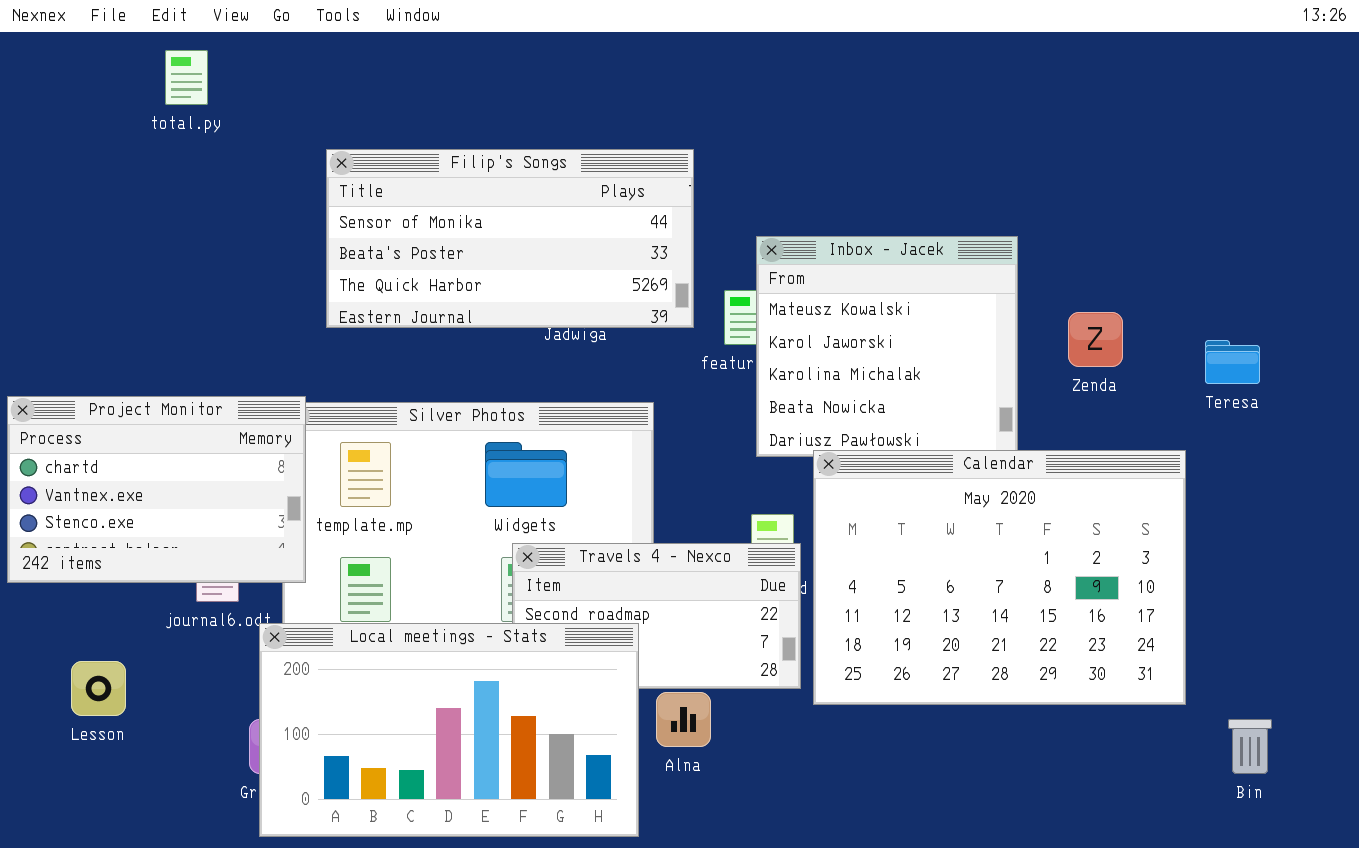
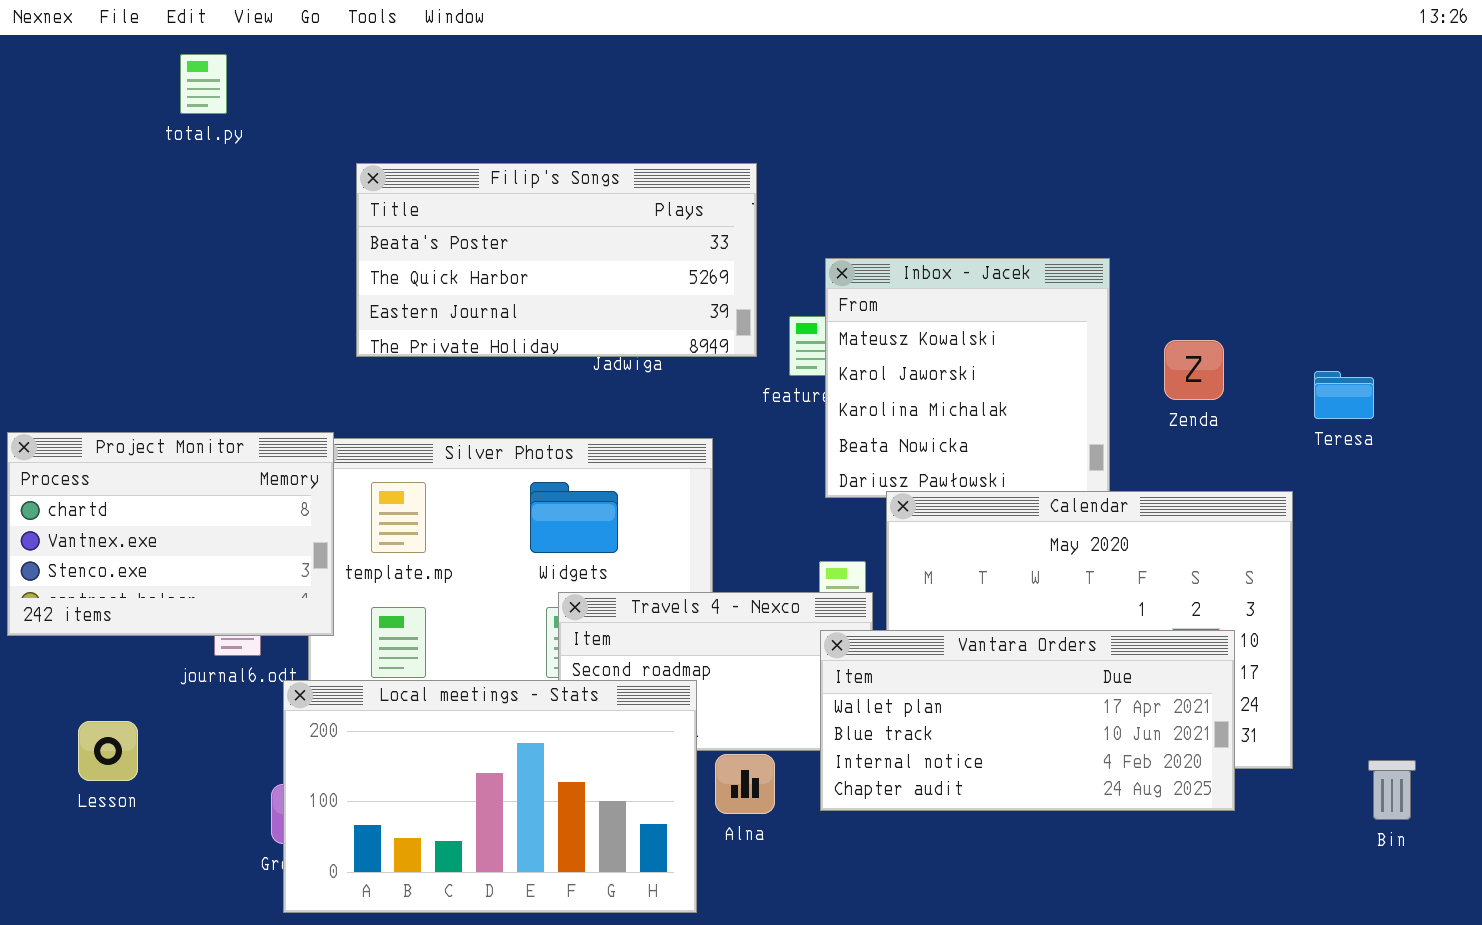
Filip's Songs: [326,149,694,328] -> [356,163,757,357], scrolled down 1 row
Vantara Orders: none -> [820,630,1235,811], opened
Bin: [1228,719,1272,774] -> [1368,760,1416,820], moved

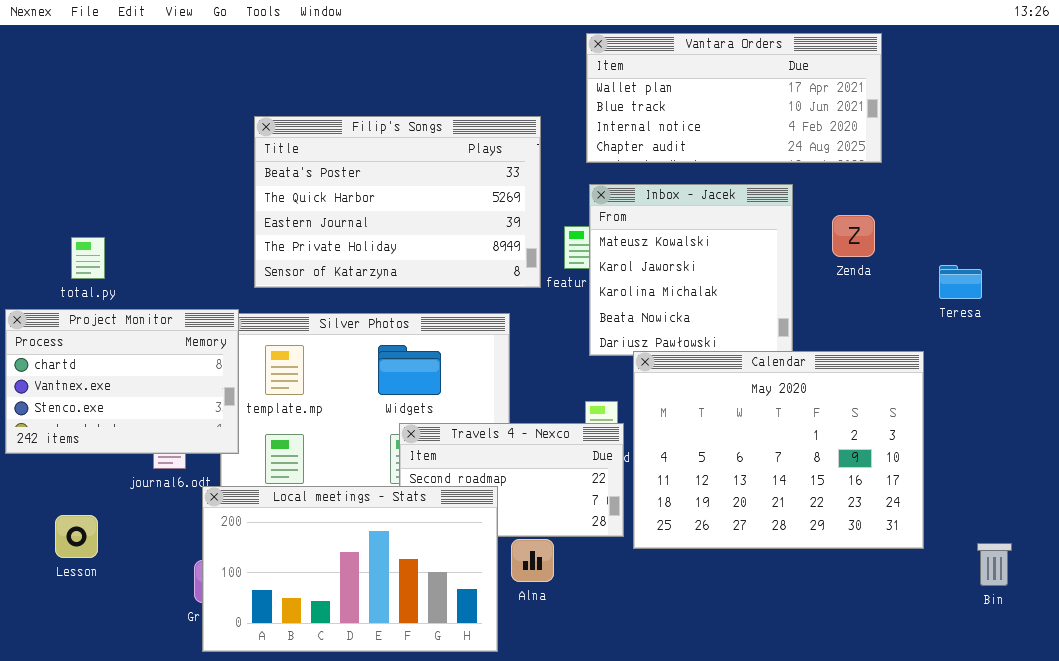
total.py: [180,54,227,114] -> [71,237,105,279], moved
Filip's Songs: [356,163,757,357] -> [254,116,541,288], resized
Zenda: [1164,340,1224,400] -> [832,215,875,257], moved
Vantara Orders: [820,630,1235,811] -> [586,33,882,163], moved

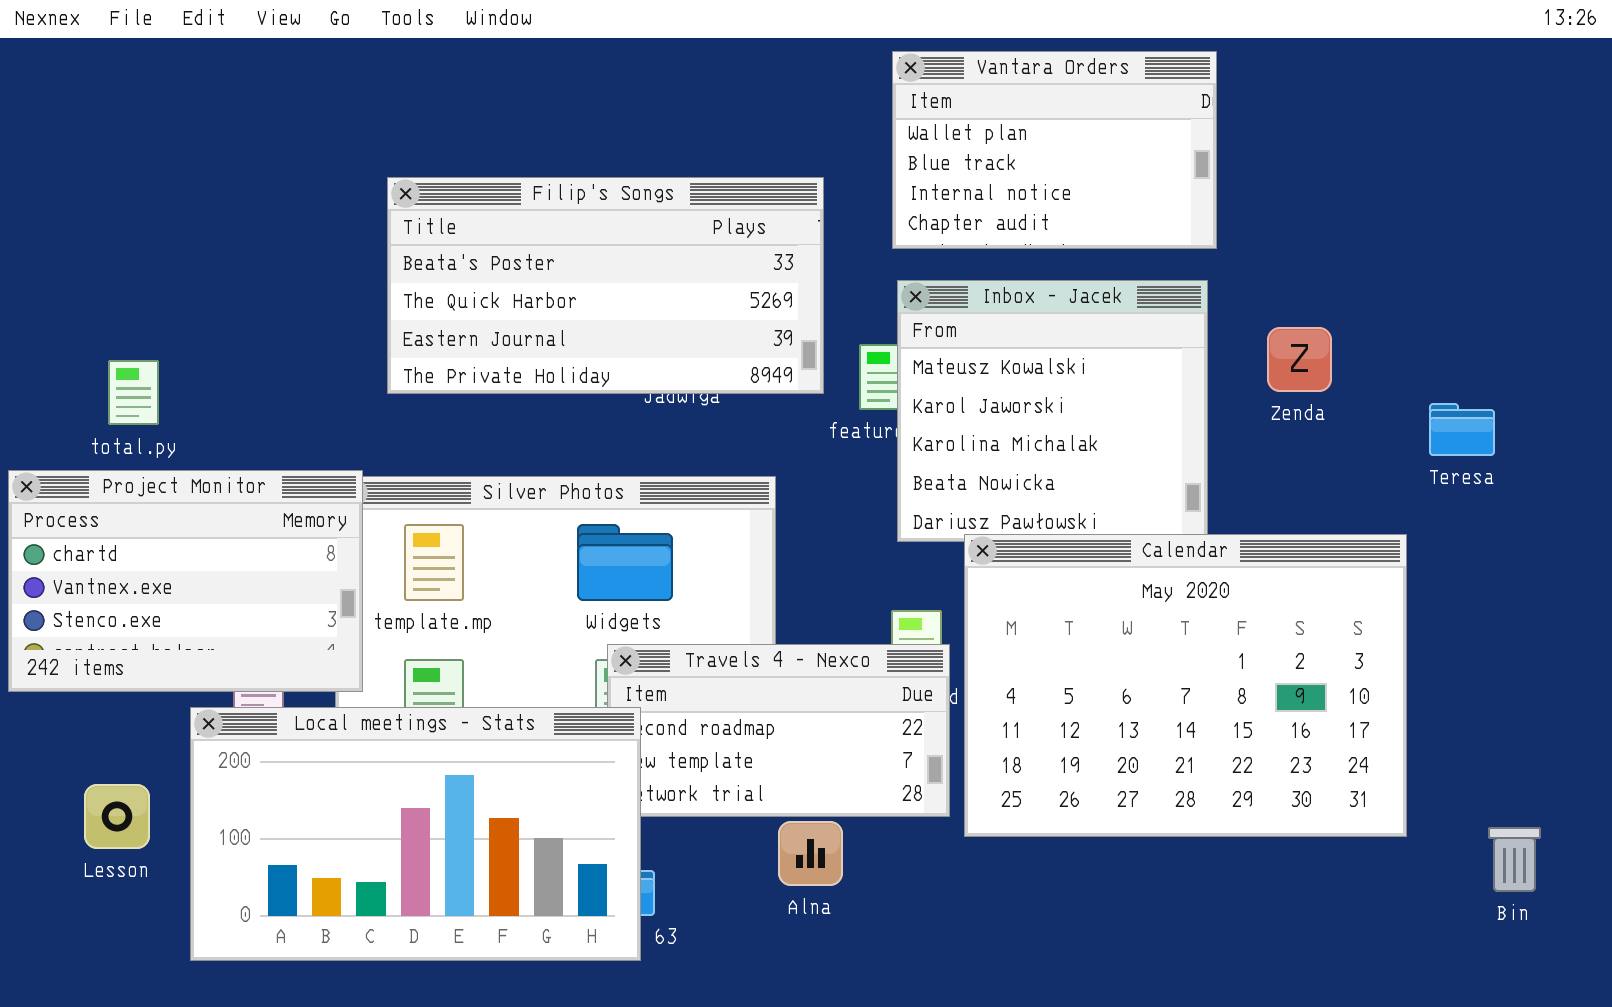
Vantara Orders: [586,33,882,163] -> [892,51,1217,249], resized
Filip's Songs: [254,116,541,288] -> [387,177,824,394], resized
Local meetings - Stats: [202,486,498,652] -> [190,707,641,961], moved

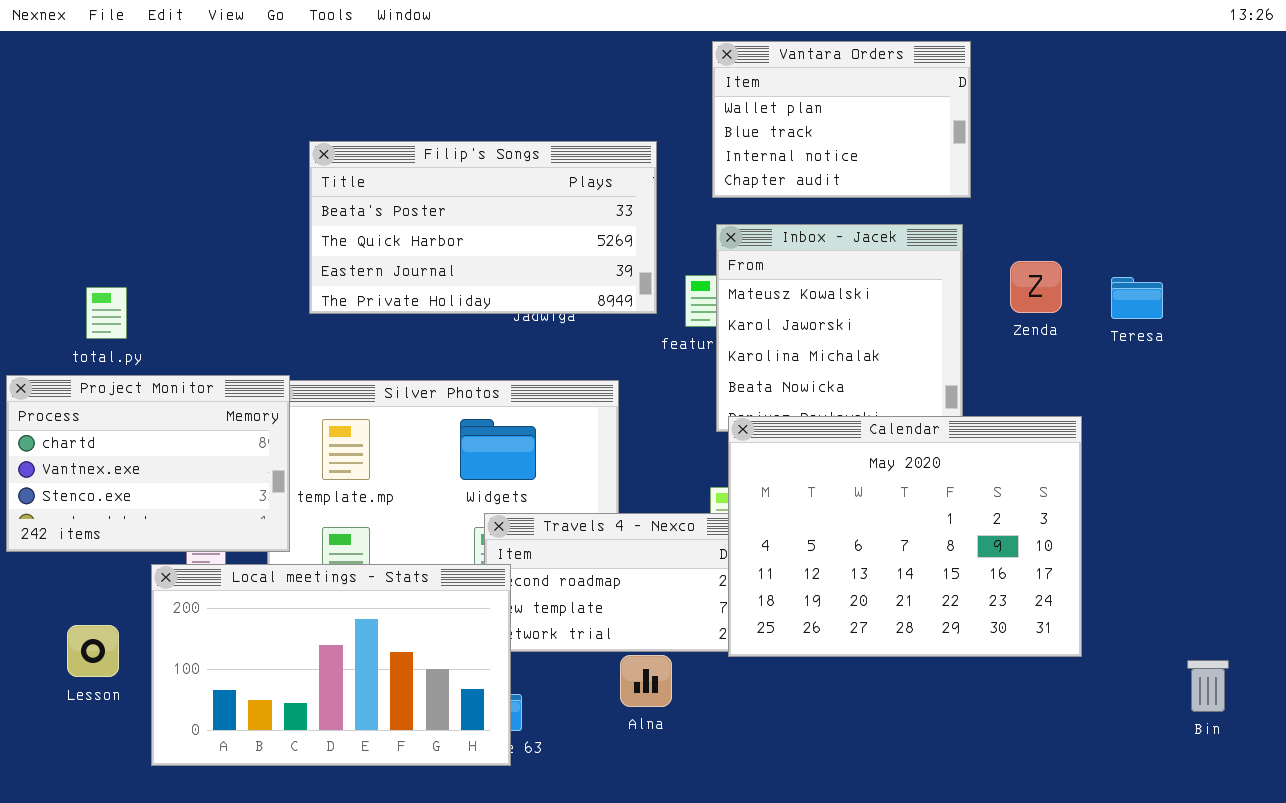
Teresa: [1429,403,1495,456] -> [1111,277,1163,319], moved
Calendar: [964,534,1407,837] -> [728,416,1082,657], moved

